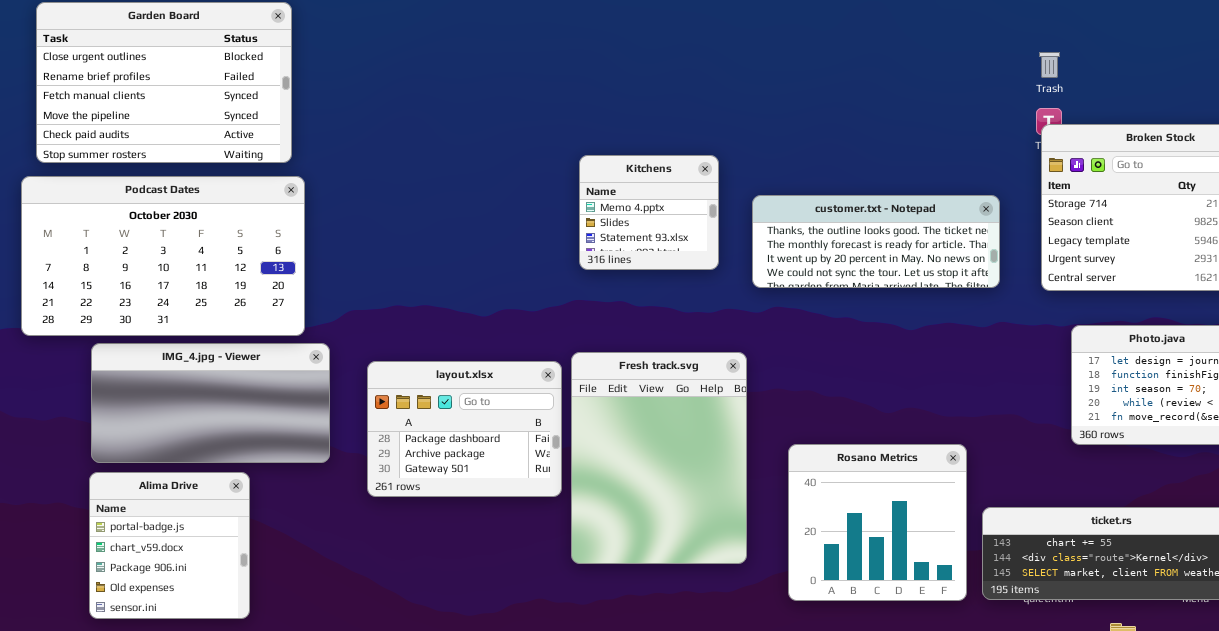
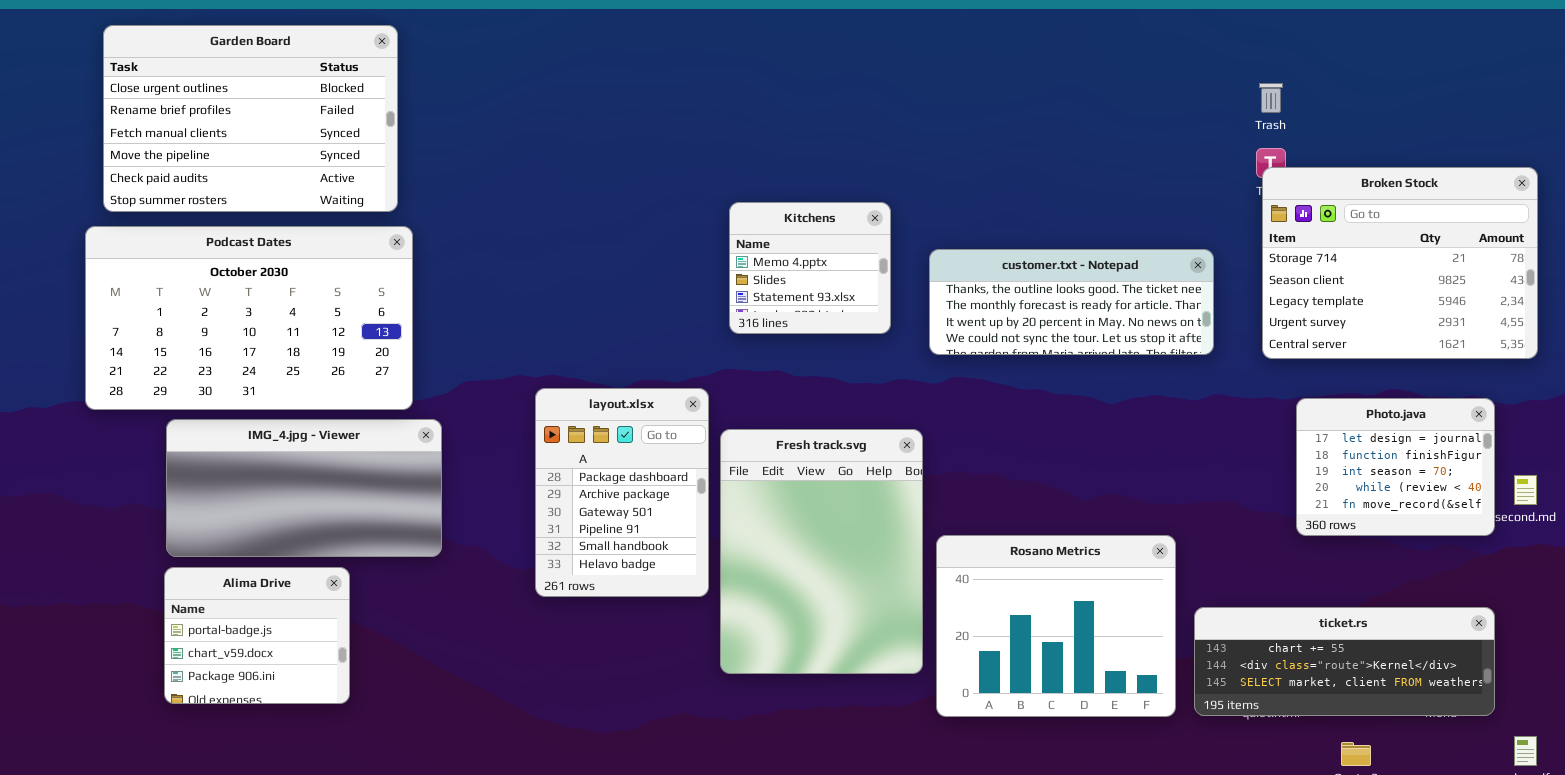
layout.xlsx: [367,361,562,497] -> [535,388,709,597], resized
Rosano Metrics: [788,444,967,601] -> [936,535,1176,717], resized
Alima Drive: [89,472,250,619] -> [164,567,350,704], resized

